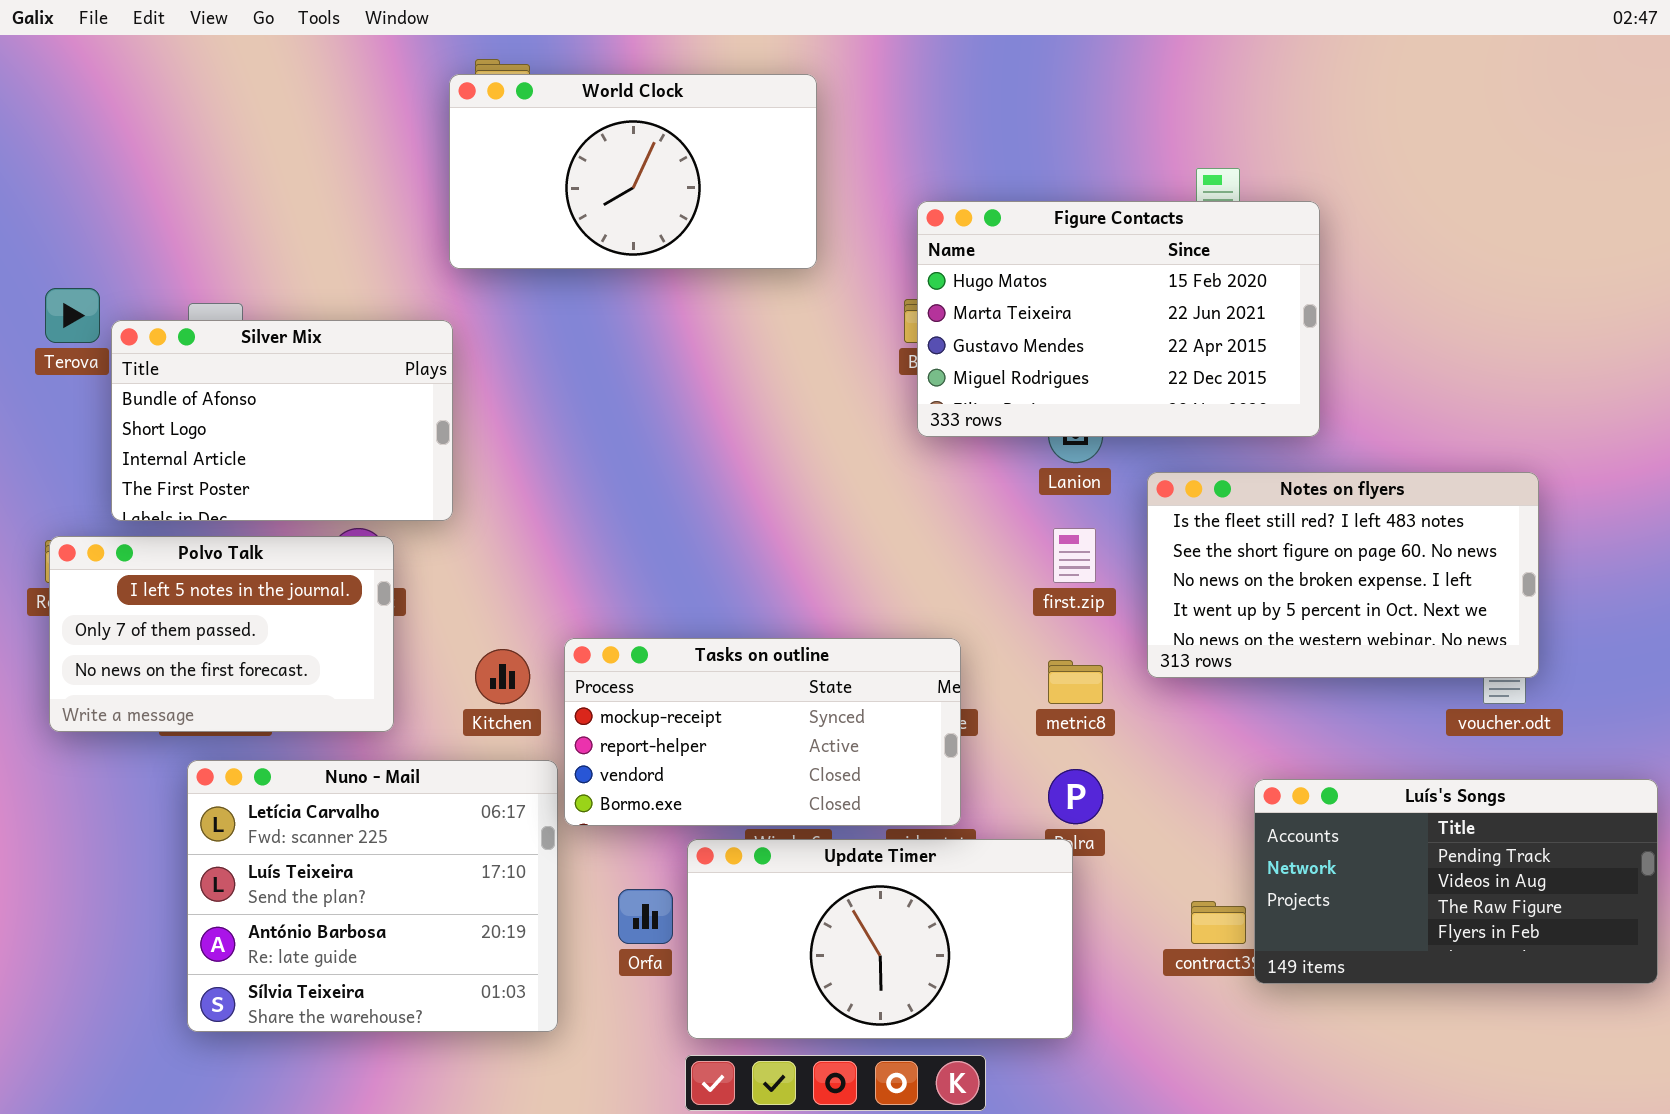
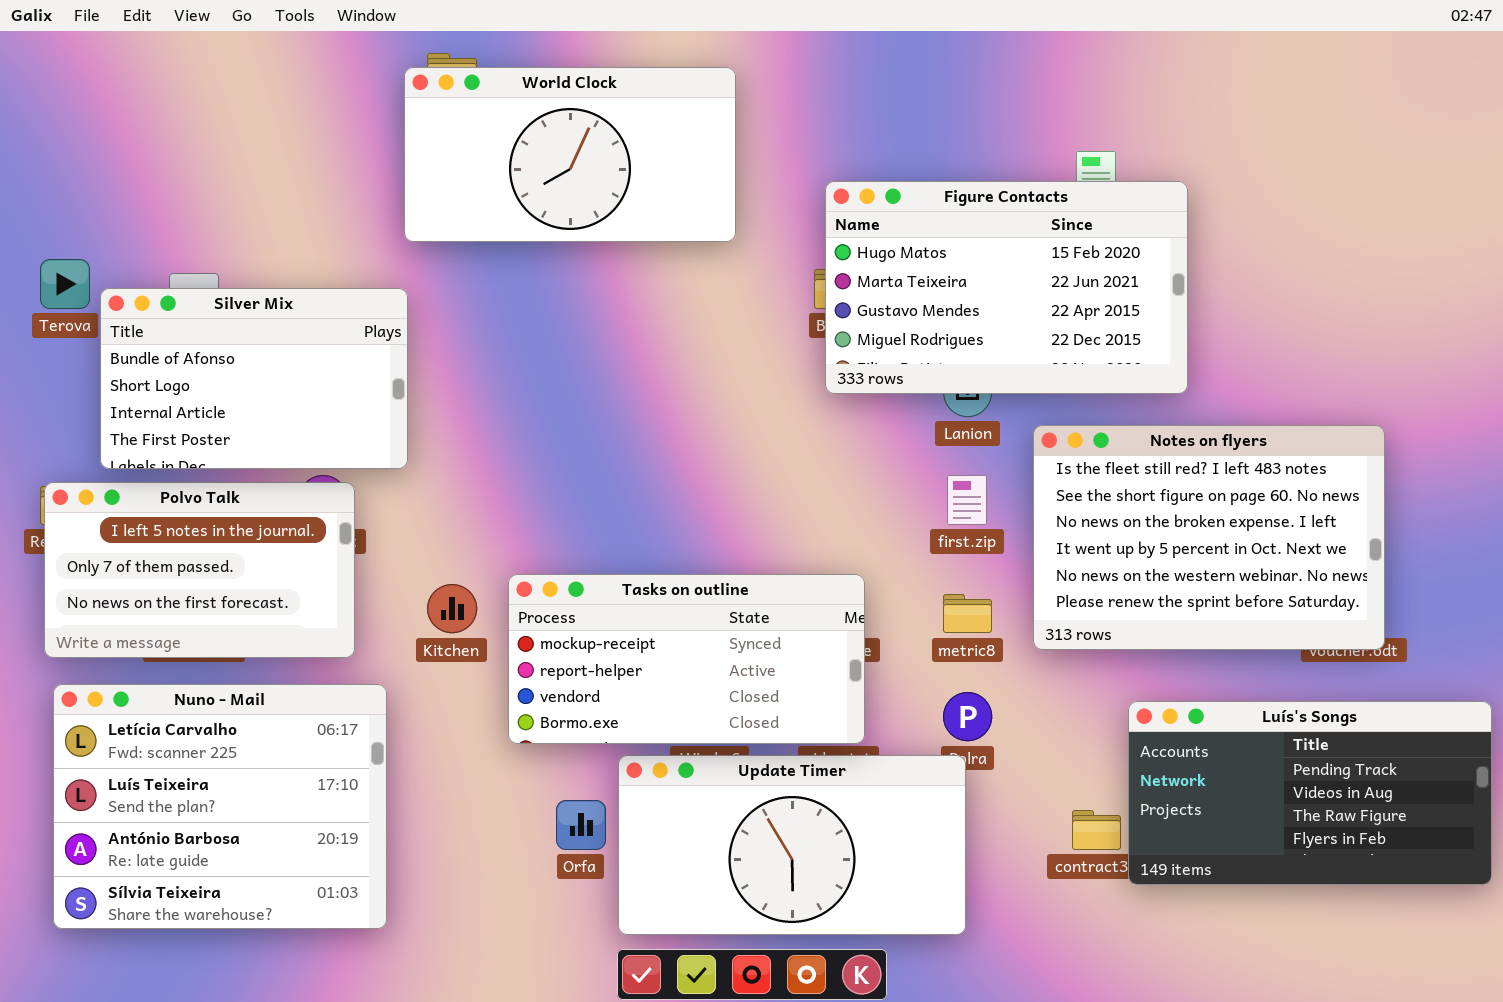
Notes on flyers: [1147,472,1539,678] -> [1033,425,1385,650], resized
Nuno - Mail: [187,760,558,1032] -> [53,684,387,929], moved

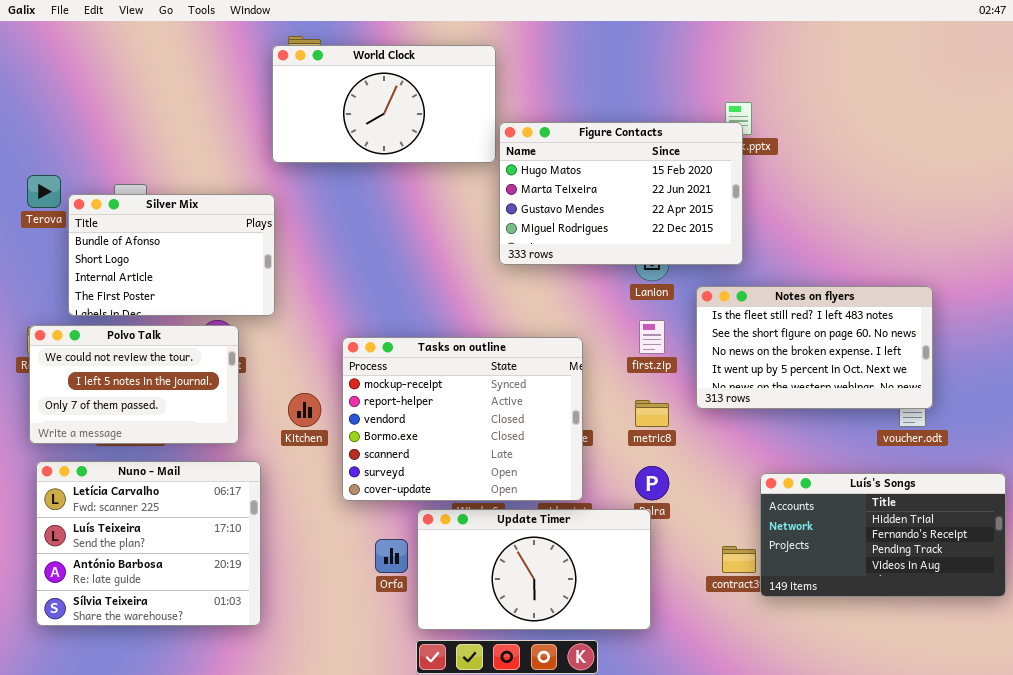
Figure Contacts: [825,181,1188,394] -> [499,122,743,265], moved
Notes on flyers: [1033,425,1385,650] -> [696,286,933,409], resized
Polvo Talk: [44,482,355,658] -> [29,325,239,444], scrolled up 1 row
Tasks on outline: [508,574,865,744] -> [342,337,583,501], resized
Luís's Songs: [1128,701,1492,885] -> [760,473,1006,597], scrolled up 2 rows

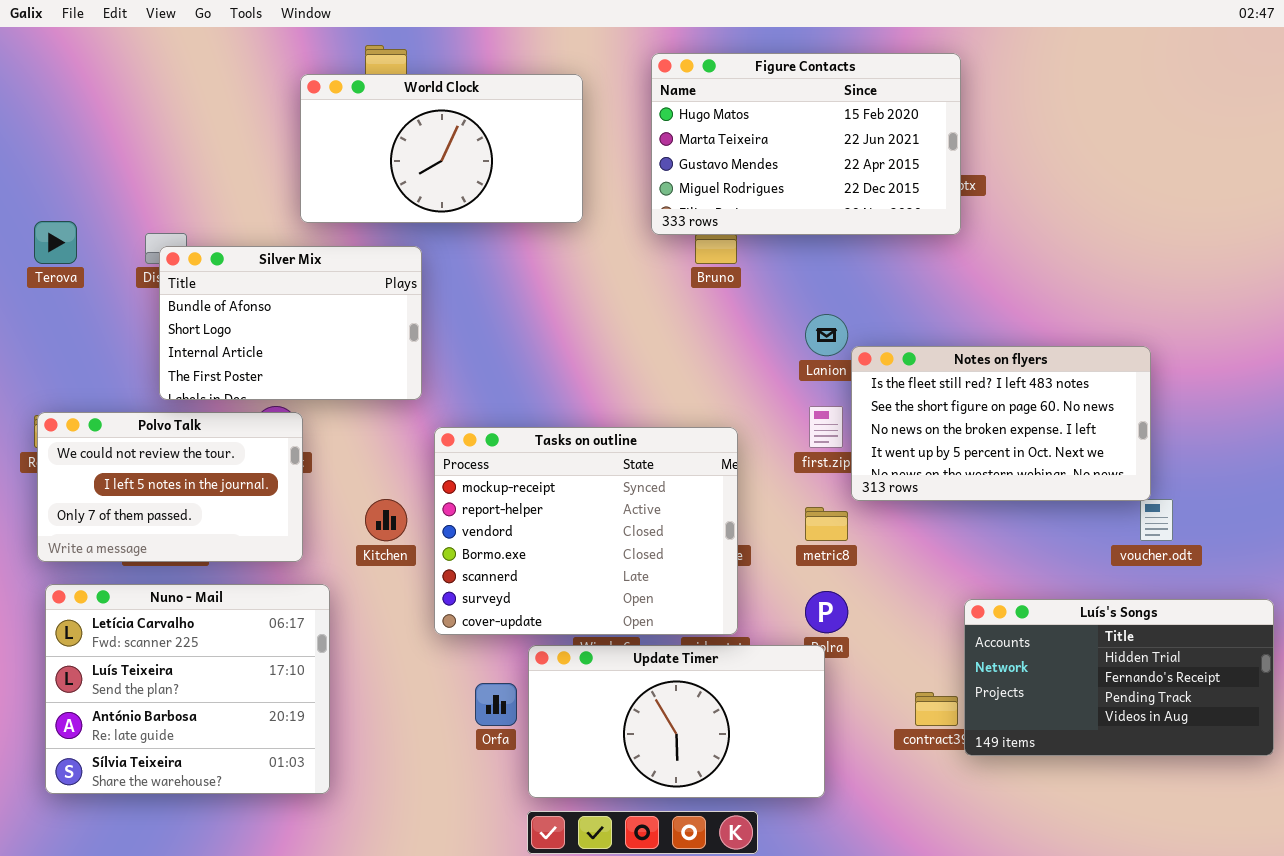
World Clock: [272,45,496,163] -> [300,74,583,223], moved
Figure Contacts: [499,122,743,265] -> [651,53,961,235], moved
Silver Mix: [68,194,275,316] -> [159,246,422,400], moved
Notes on flyers: [696,286,933,409] -> [851,346,1151,501], moved

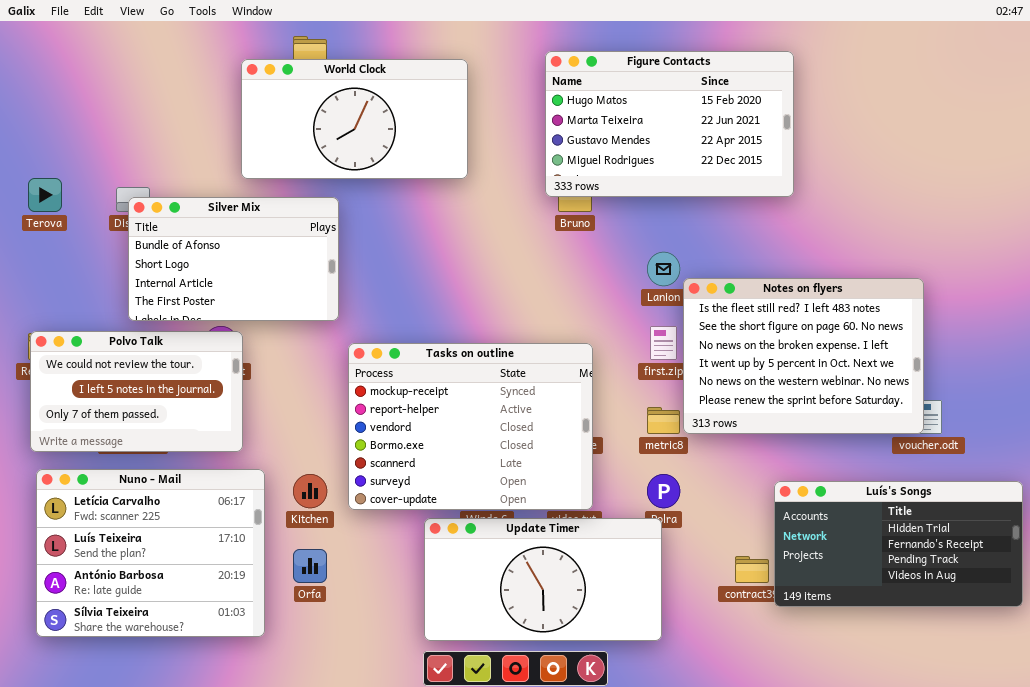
Figure Contacts: [651,53,961,235] -> [545,51,794,197], moved
Notes on flyers: [851,346,1151,501] -> [683,278,924,434], resized
Kitchen: [365,499,407,541] -> [293,474,327,508], moved
Orfa: [475,683,517,726] -> [293,549,327,583], moved

